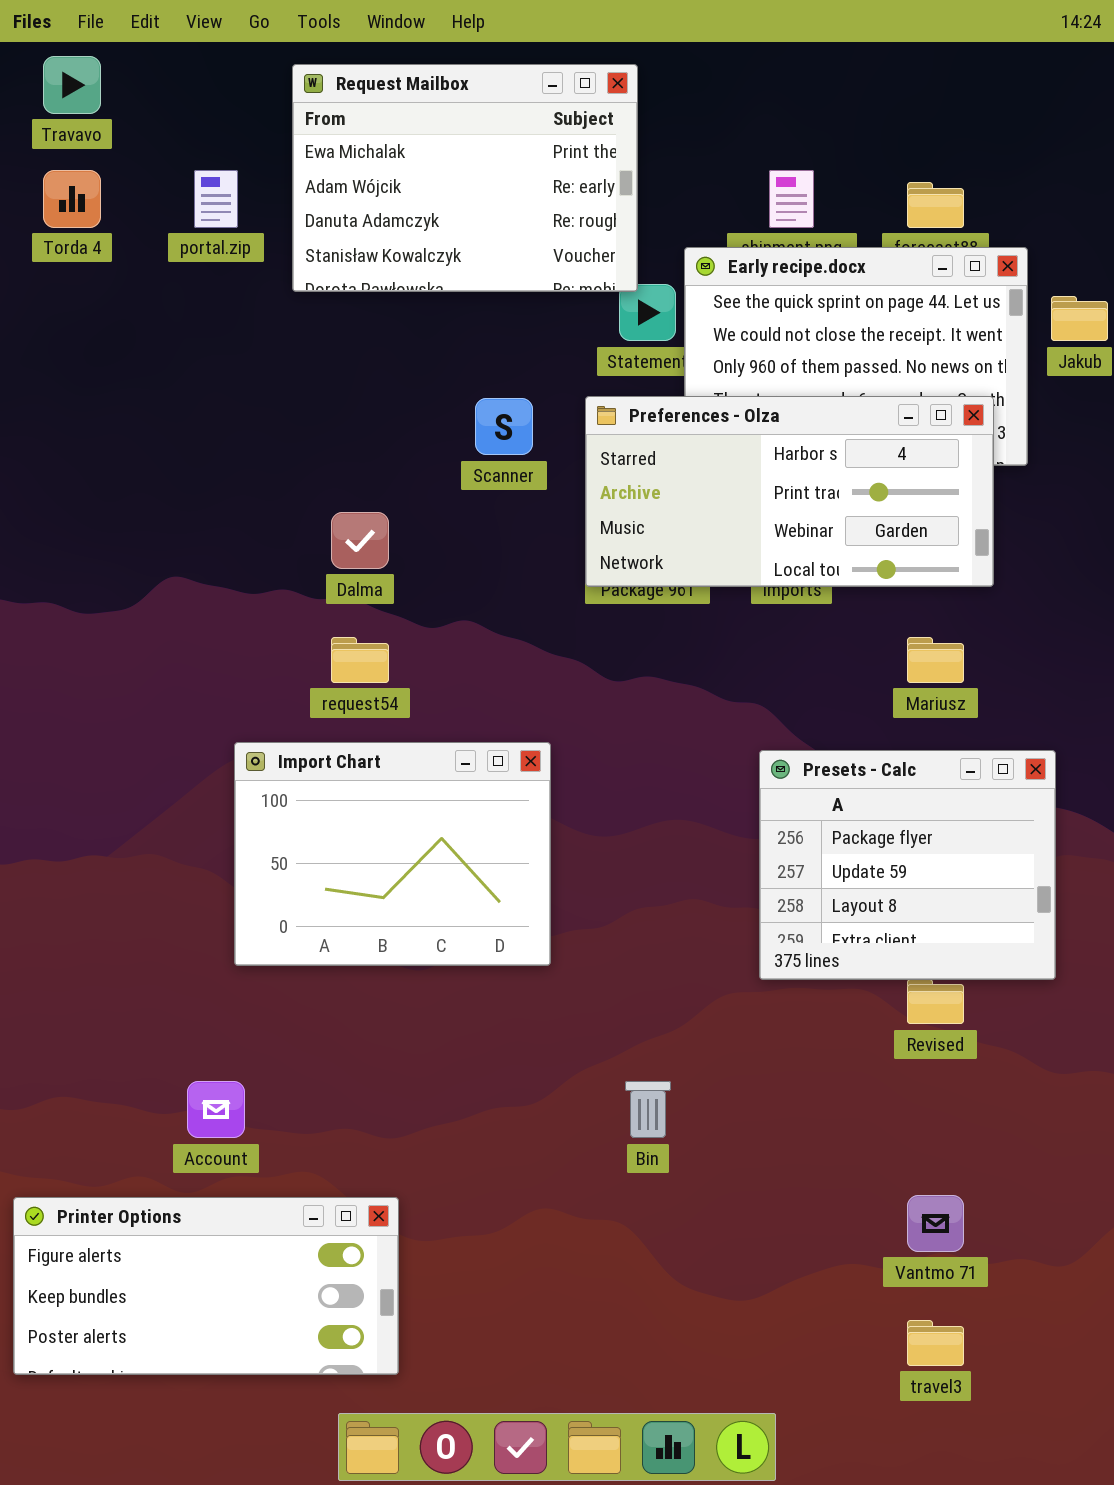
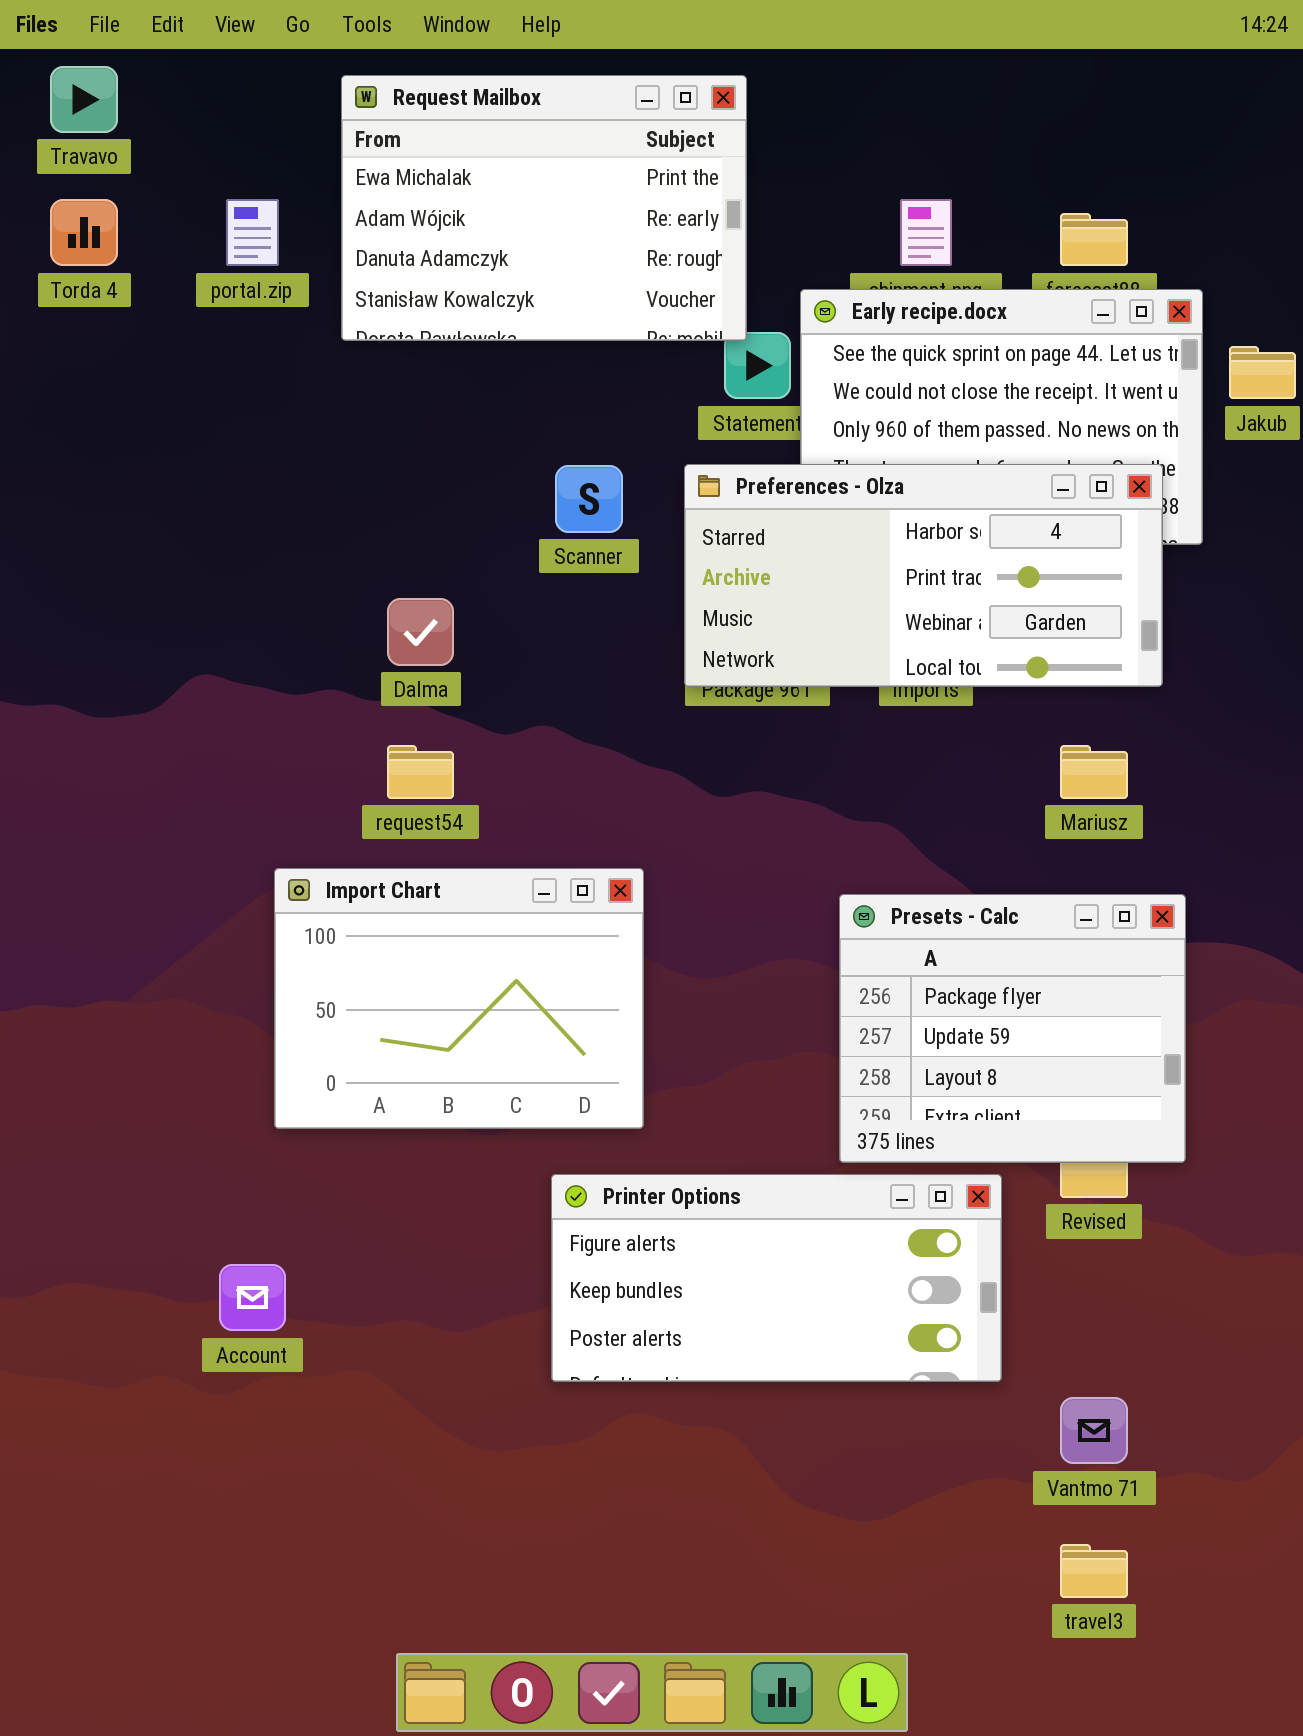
Presets - Calc: [759,750,1056,980] -> [839,894,1186,1163], moved
Printer Options: [13,1197,399,1375] -> [551,1174,1002,1382], moved

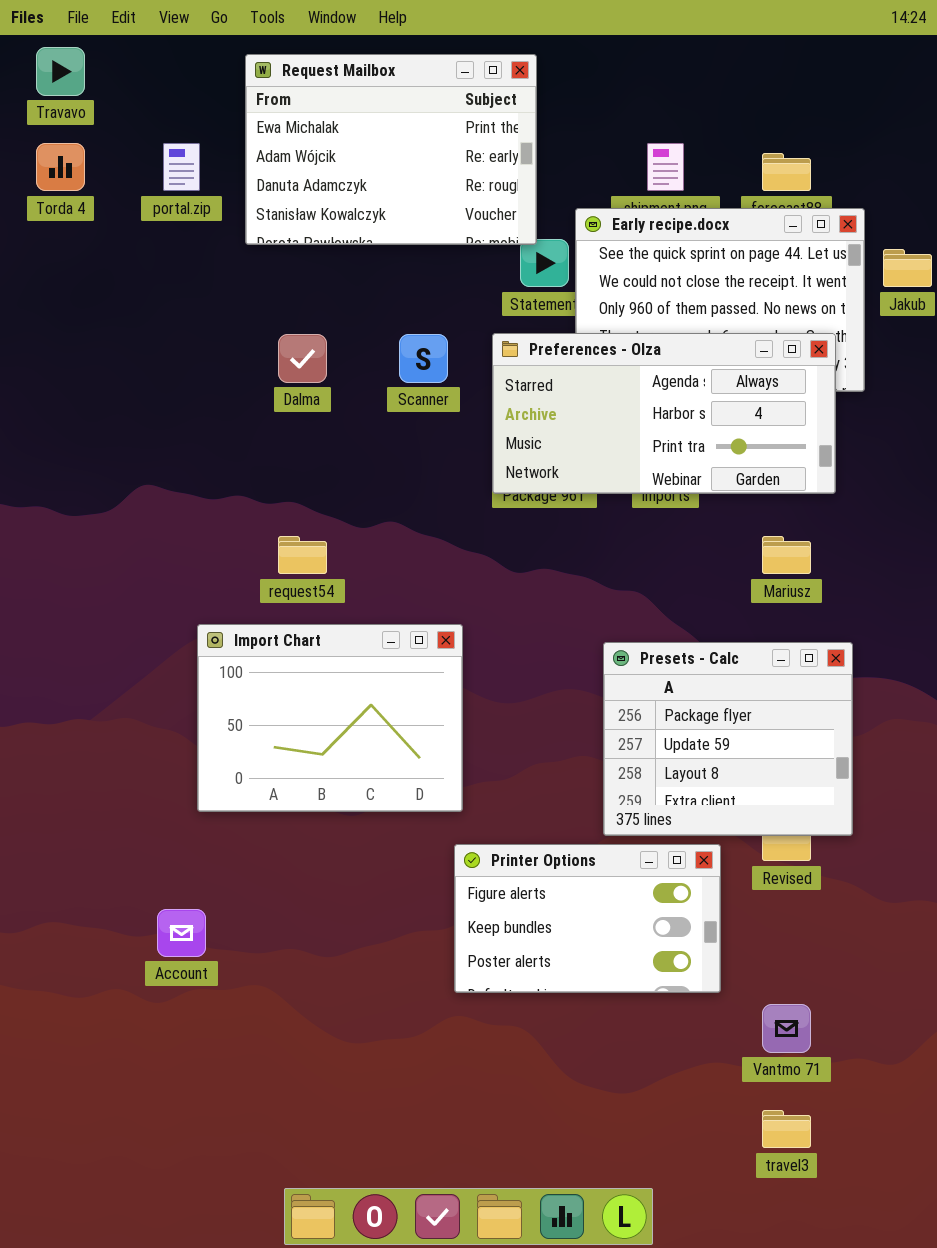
Preferences - Olza: [684,464,1163,687] -> [492,333,836,494], scrolled up 1 row
Dalma: [387,598,454,666] -> [278,334,327,383], moved
Printer Options: [551,1174,1002,1382] -> [454,844,721,993], resized

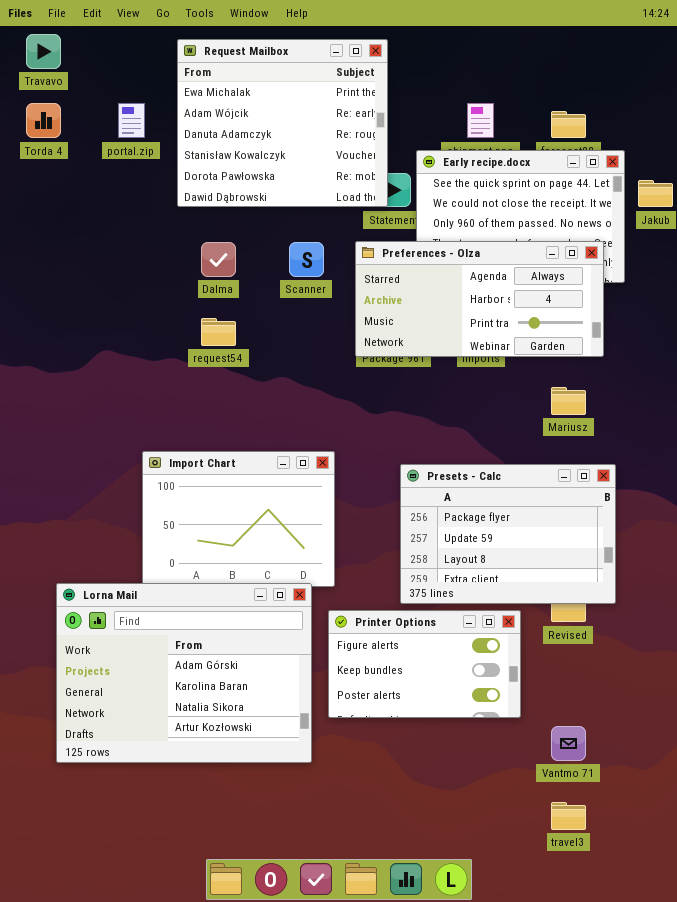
Request Mailbox: [245,54,537,245] -> [177,39,388,207], resized
request54: [278,536,327,574] -> [201,318,236,346], moved
Presets - Calc: [603,642,853,836] -> [400,464,616,604], resized
Lorna Mail: none -> [56,583,312,763], opened

